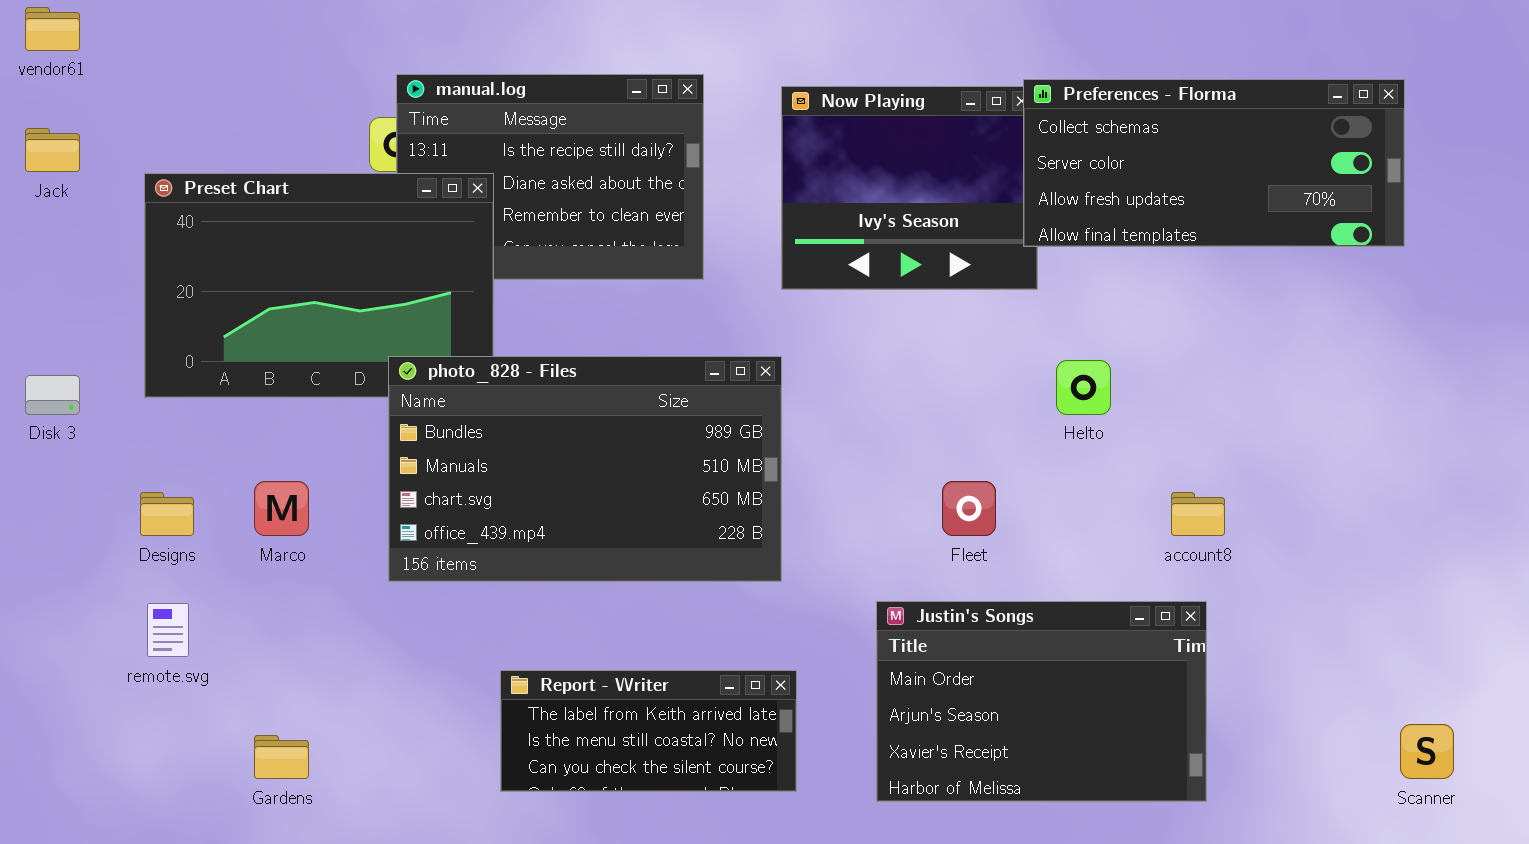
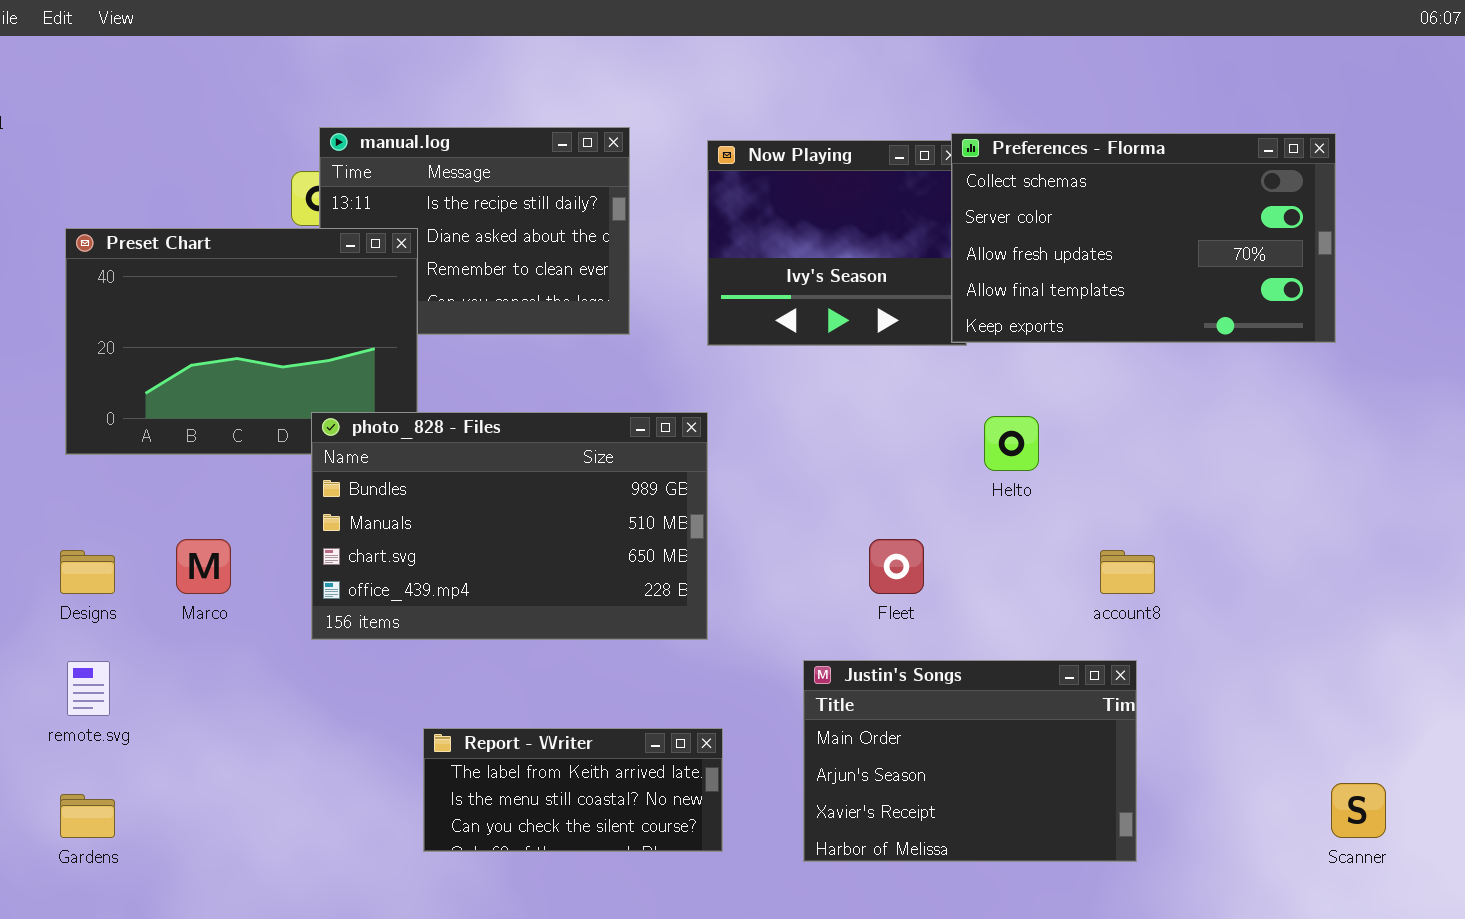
Preferences - Florma: [1023,79,1405,247] -> [951,133,1336,343], resized
Gardens: [254,735,309,779] -> [60,794,115,838], moved

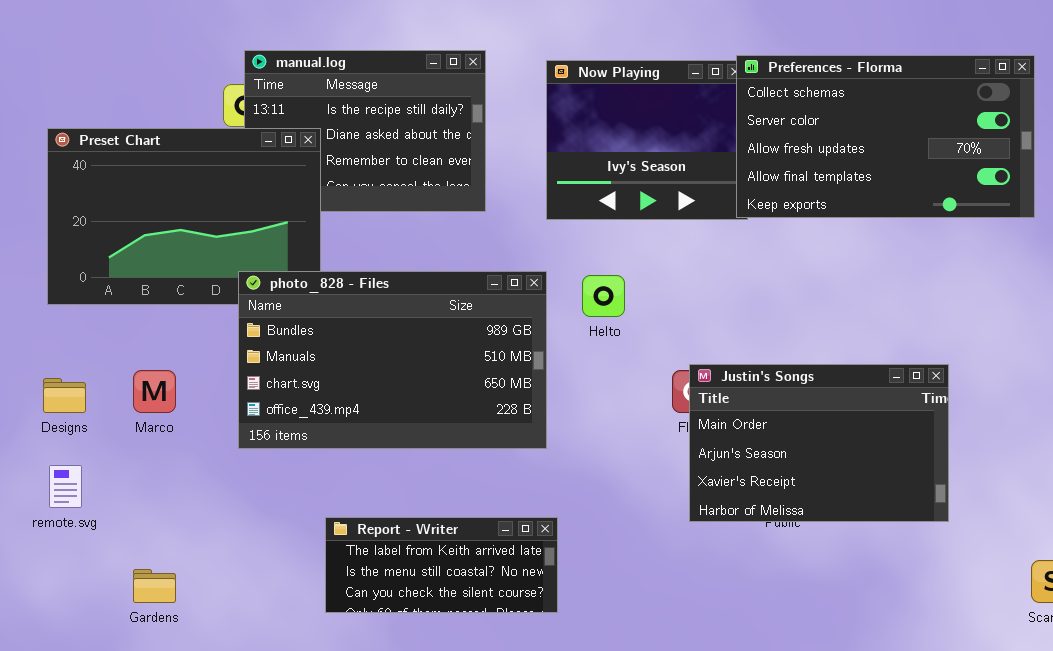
Helto: [984,416,1039,471] -> [582,275,625,317], moved
Justin's Songs: [803,660,1137,862] -> [689,364,949,522], moved
Gardens: [60,794,115,838] -> [133,569,176,603], moved

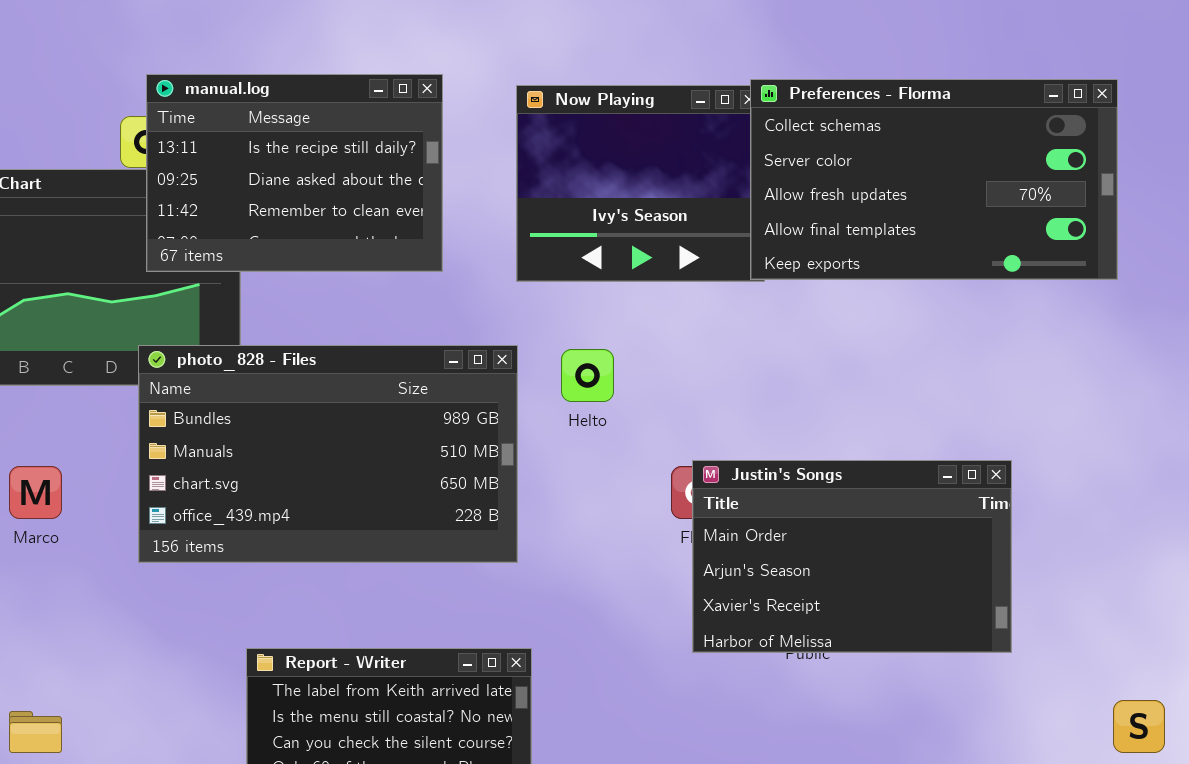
manual.log: [244,50,486,212] -> [146,74,443,272], raised

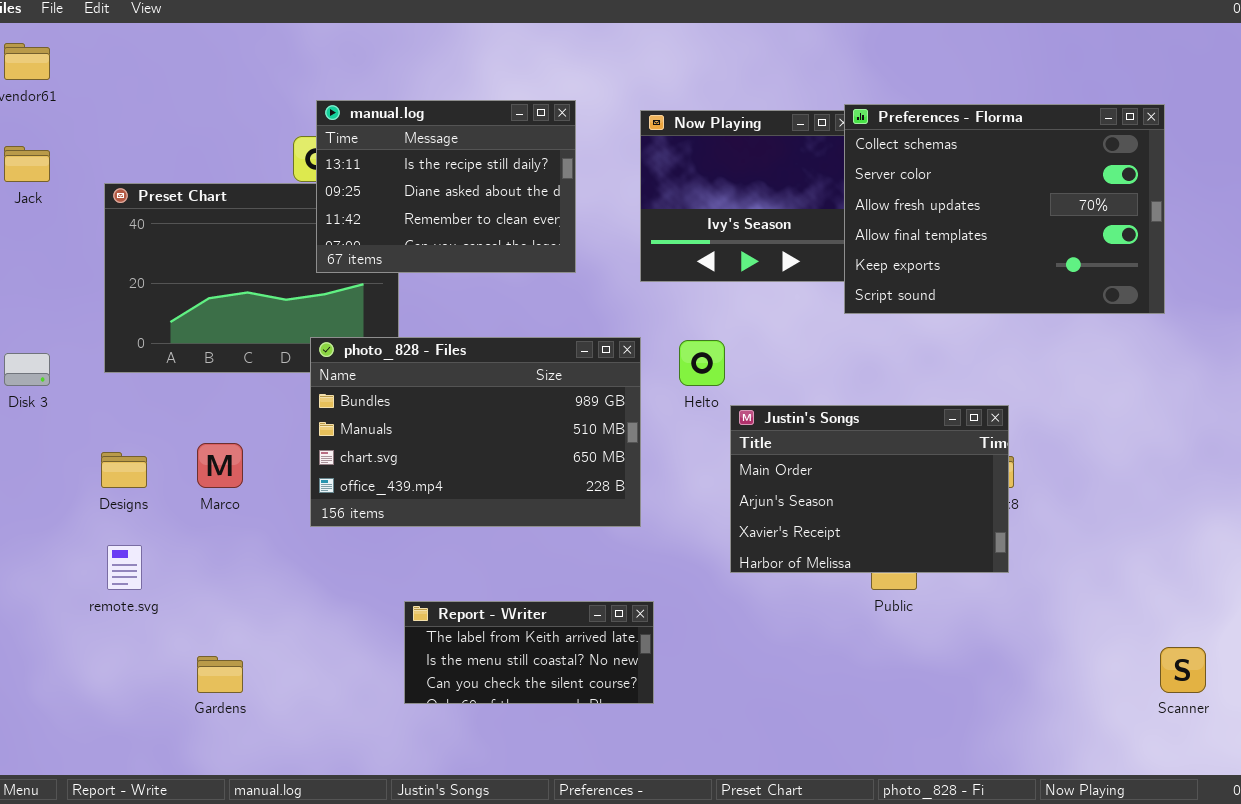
Preferences - Florma: [750,79,1118,280] -> [844,104,1165,314], resized
Justin's Songs: [692,460,1012,653] -> [730,405,1009,573], moved

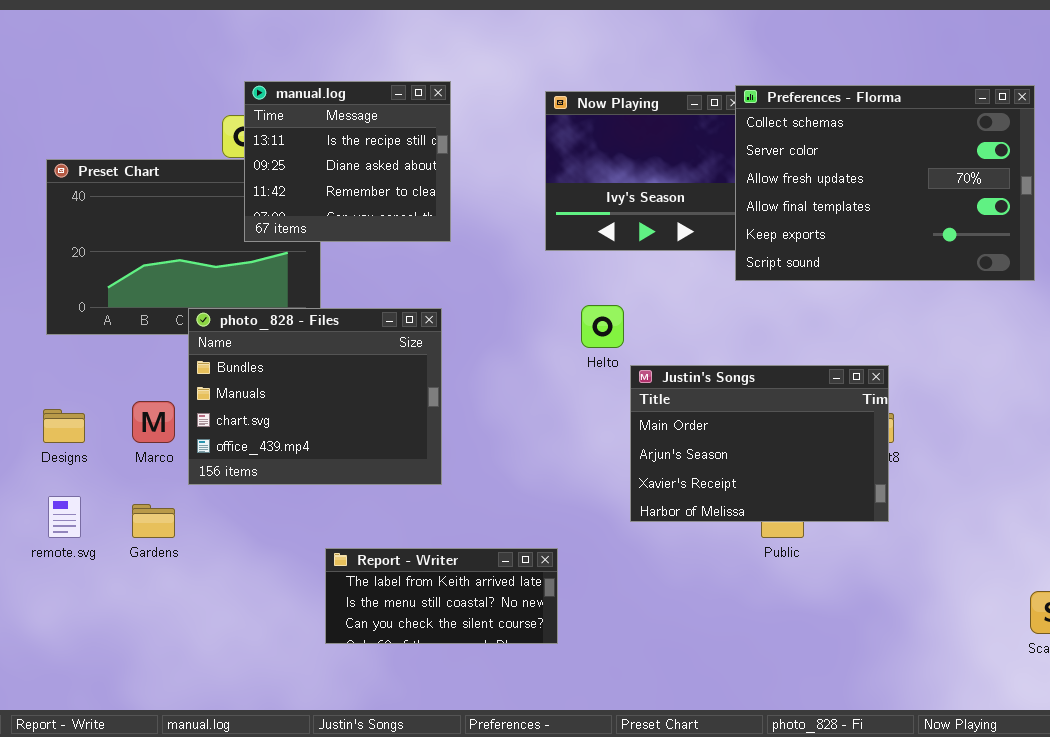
manual.log: [316,100,576,273] -> [244,81,451,242], resized
photo_828 - Files: [310,337,641,527] -> [188,308,442,485], moved, resized
Gardens: [197,656,243,693] -> [132,504,175,538], moved

